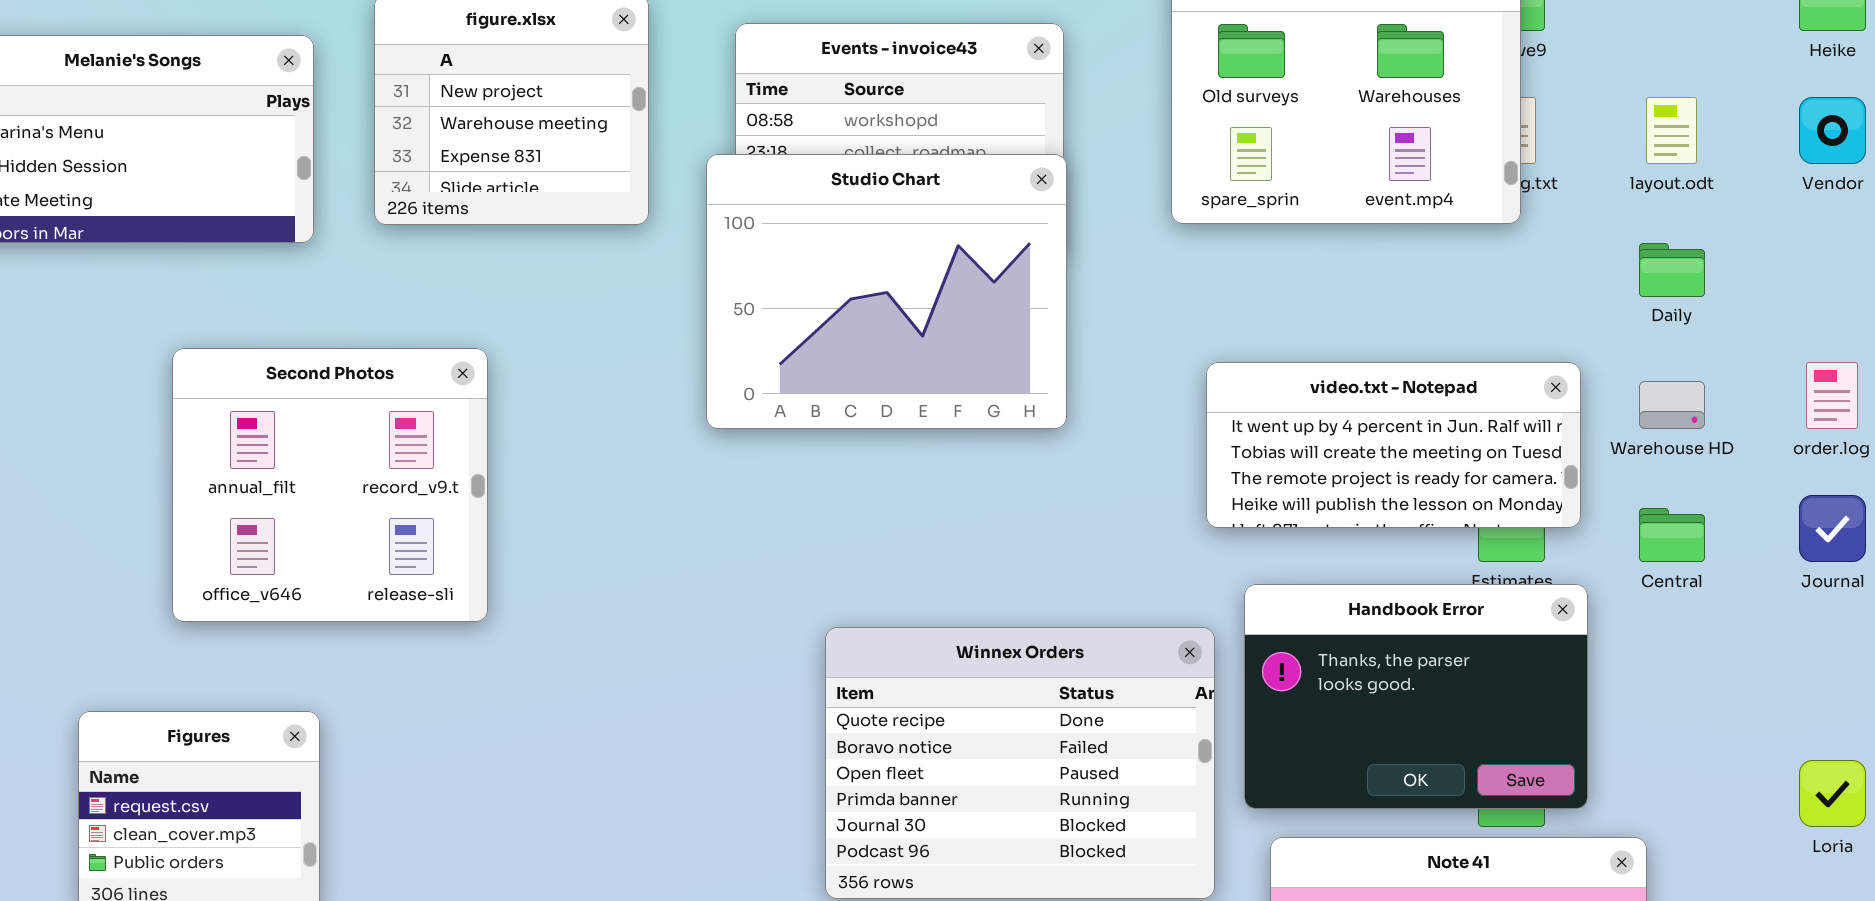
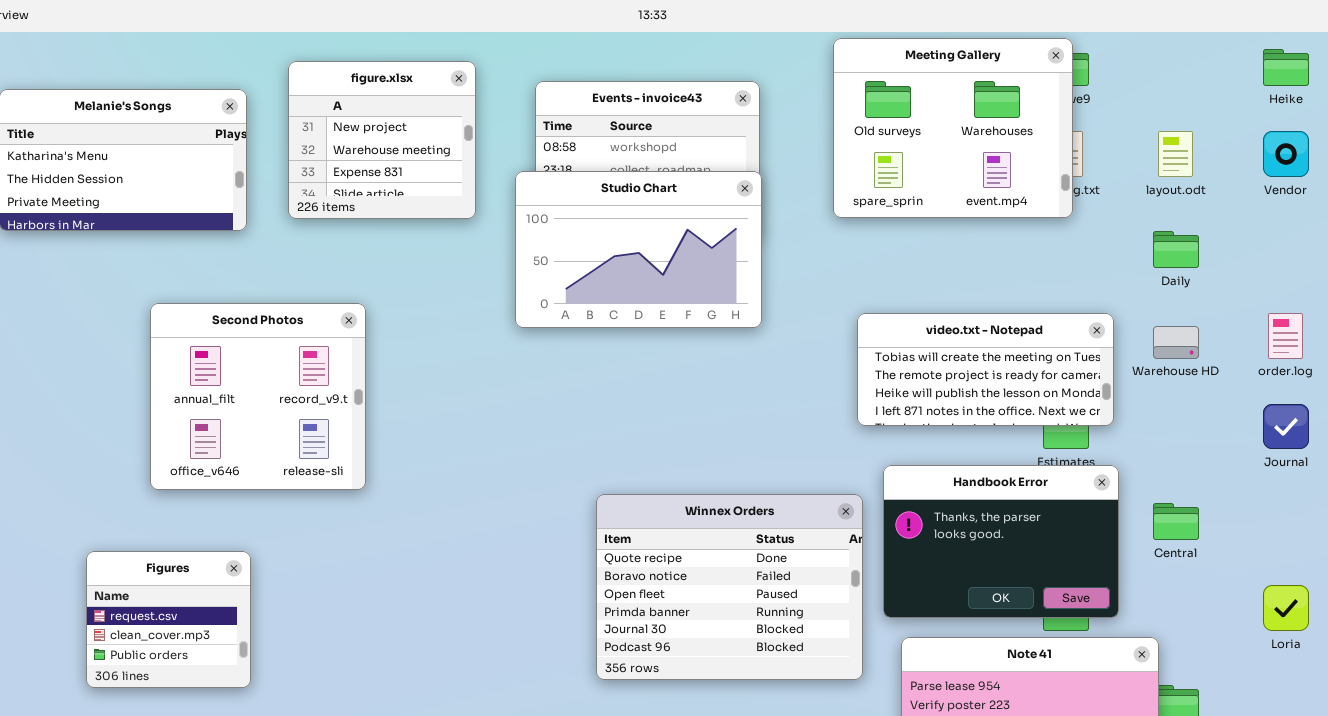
Studio Chart: [706,154,1067,429] -> [515,171,762,328], resized
video.txt - Notepad: [1206,362,1581,528] -> [857,313,1114,426], scrolled down 1 row
Central: [1639,508,1705,562] -> [1153,503,1199,540], moved

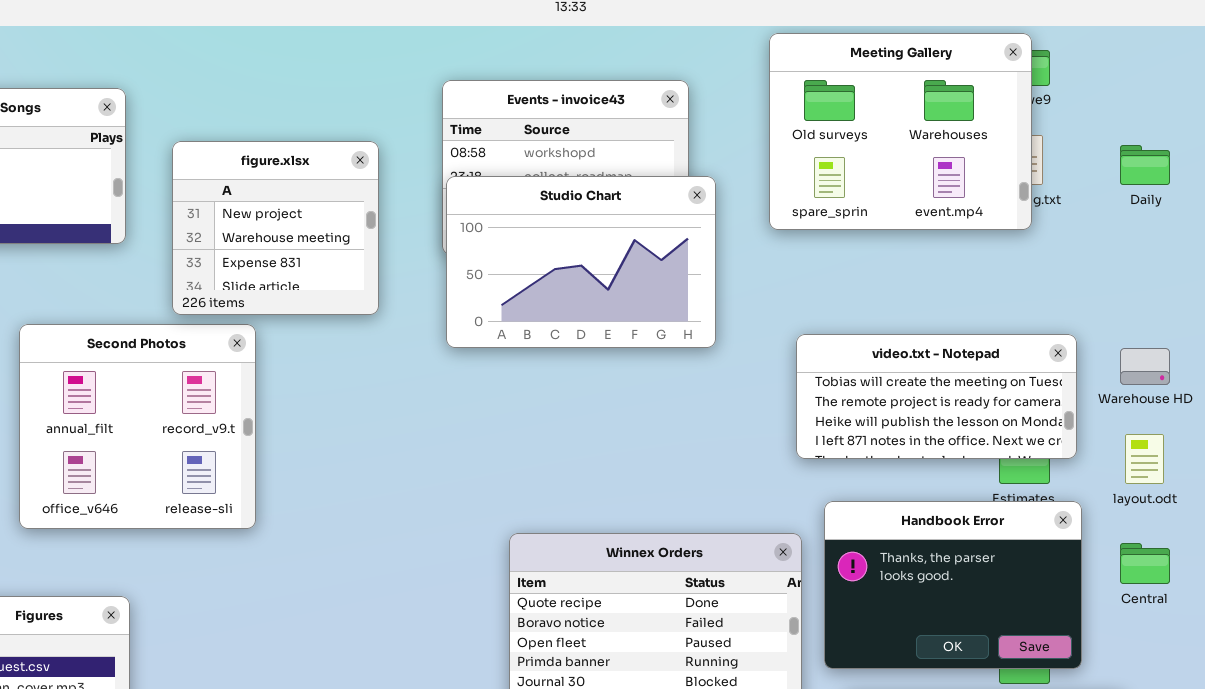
figure.xlsx: [288,61,476,219] -> [172,141,379,315], moved
layout.odt: [1158,131,1193,177] -> [1125,434,1164,484], moved
Studio Chart: [515,171,762,328] -> [446,176,716,348], moved
Daily: [1153,231,1199,268] -> [1120,145,1170,185], moved

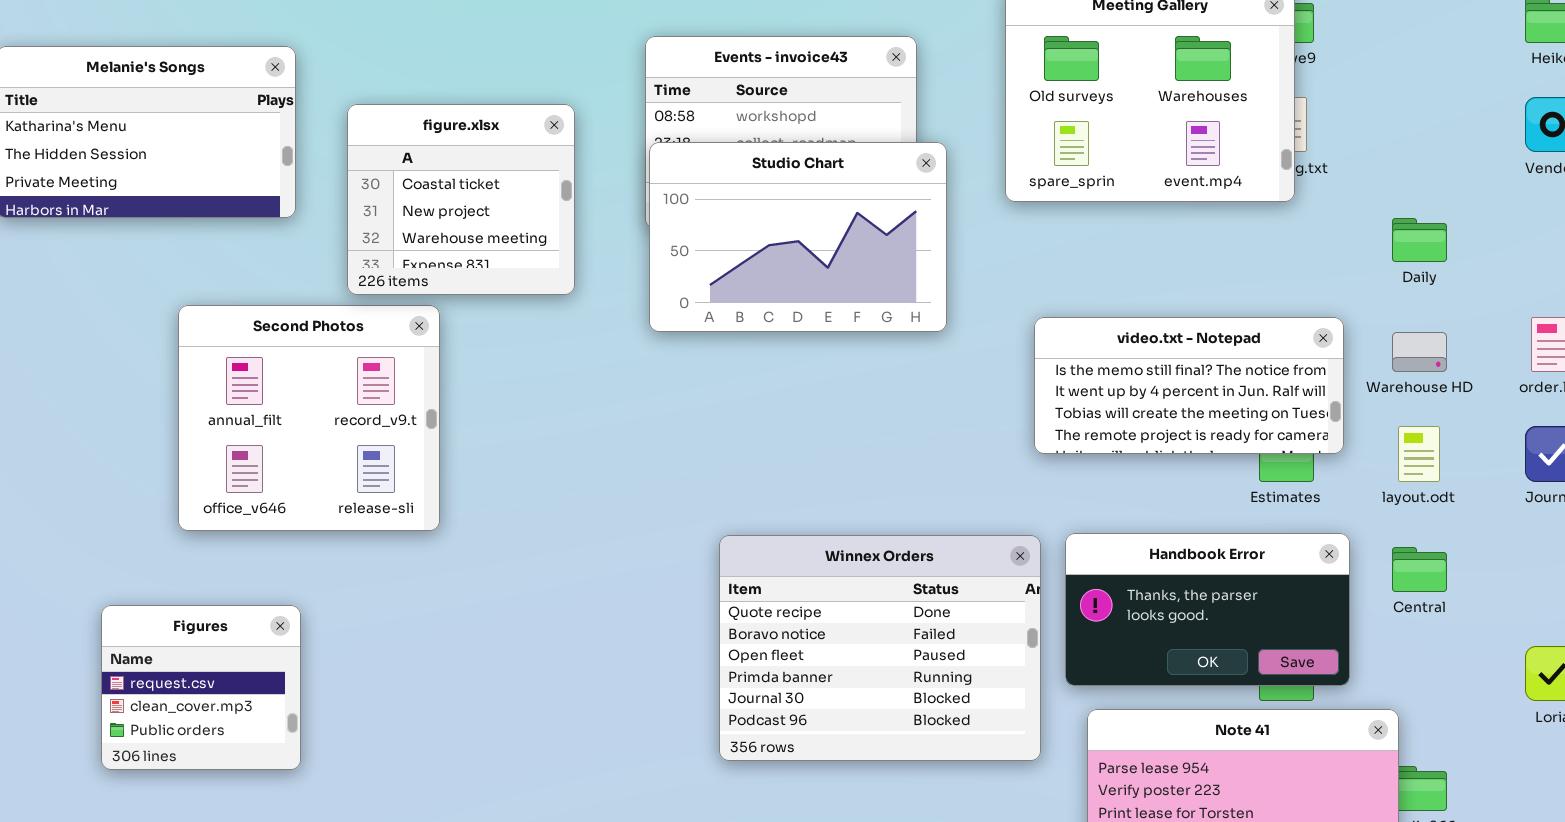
figure.xlsx: [172,141,379,315] -> [347,104,575,295], scrolled up 1 row
Daily: [1120,145,1170,185] -> [1392,218,1447,262], moved
video.txt - Notepad: [796,334,1077,459] -> [1034,317,1344,454], scrolled up 2 rows
Handbook Error: [824,501,1082,669] -> [1065,533,1350,686], resized

